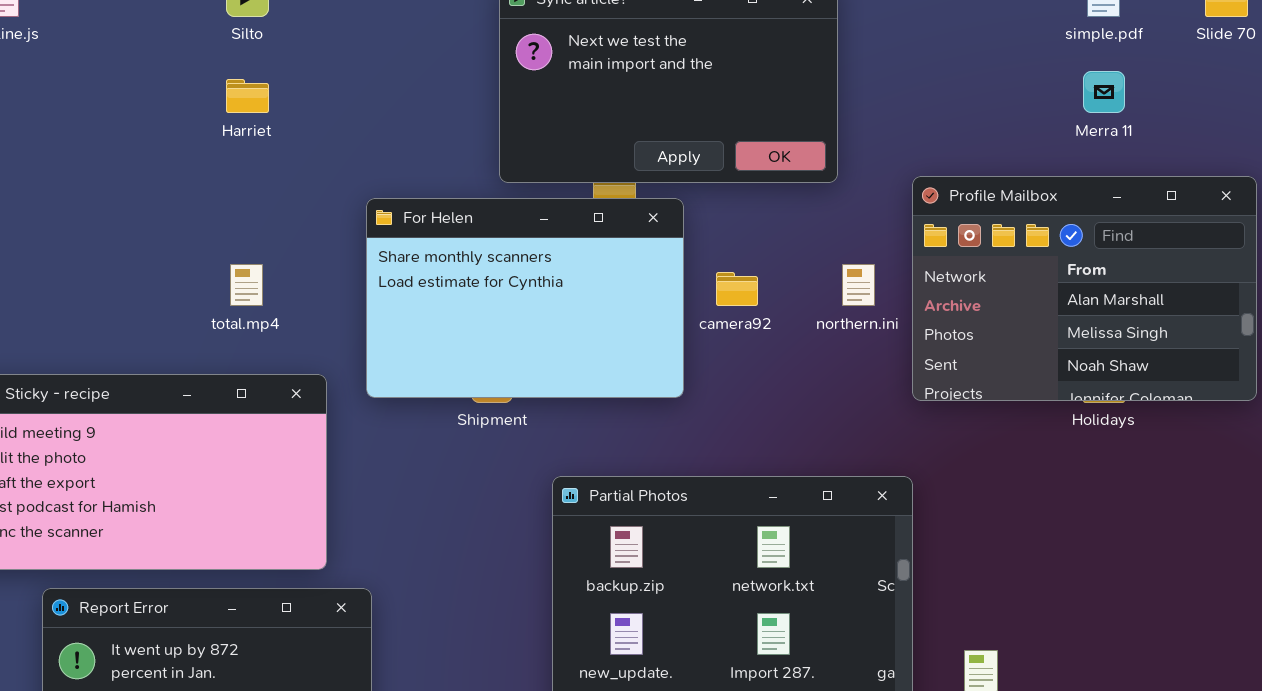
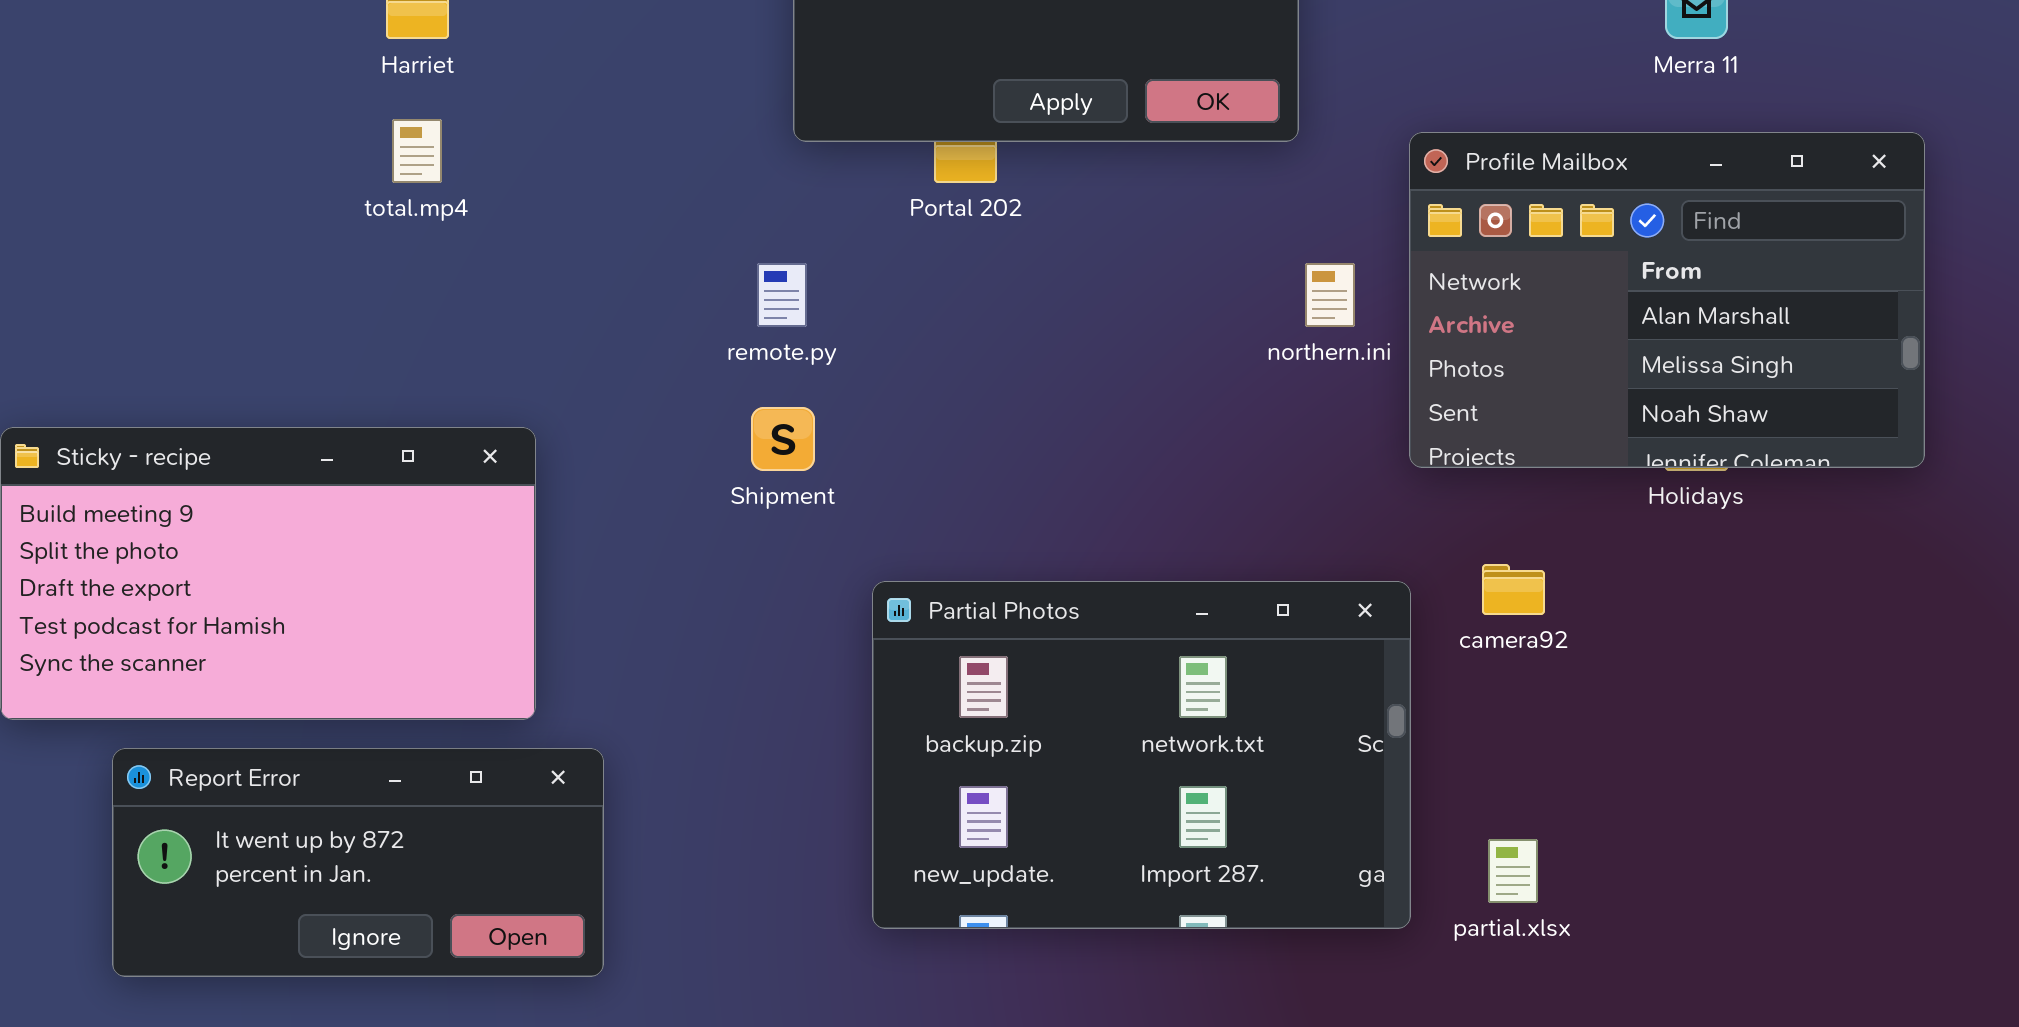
For Helen: [366,198,684,398] -> none, closed
total.mp4: [230,264,263,306] -> [392,119,442,183], moved
camera92: [716,272,758,306] -> [1482,564,1545,615], moved

